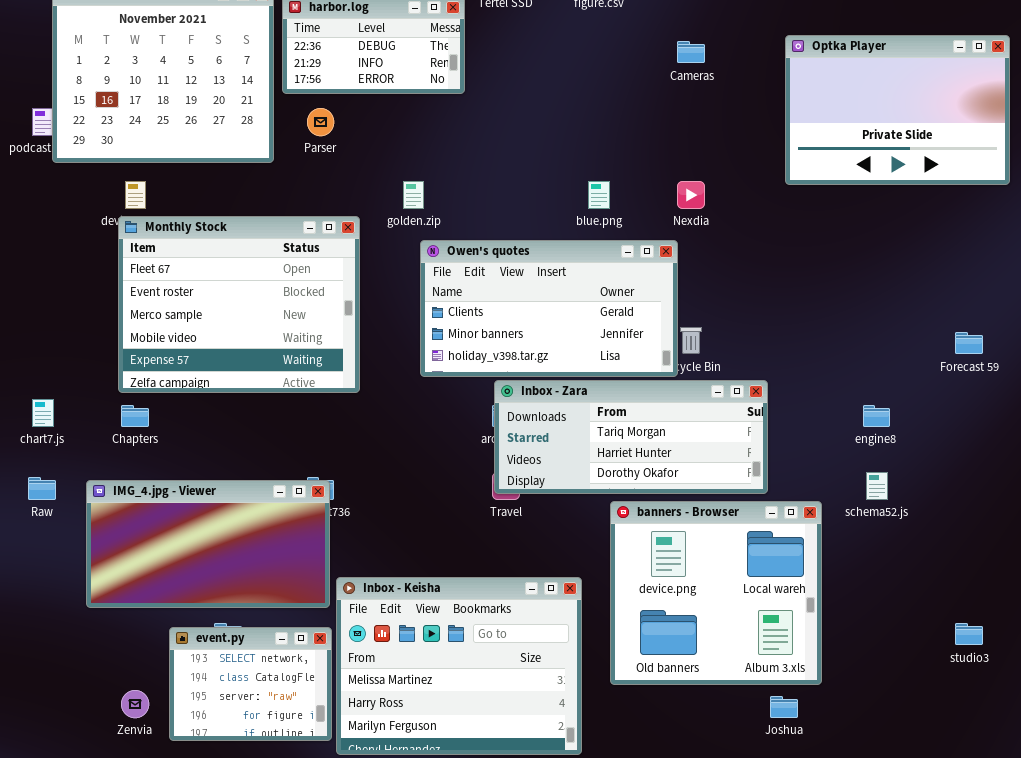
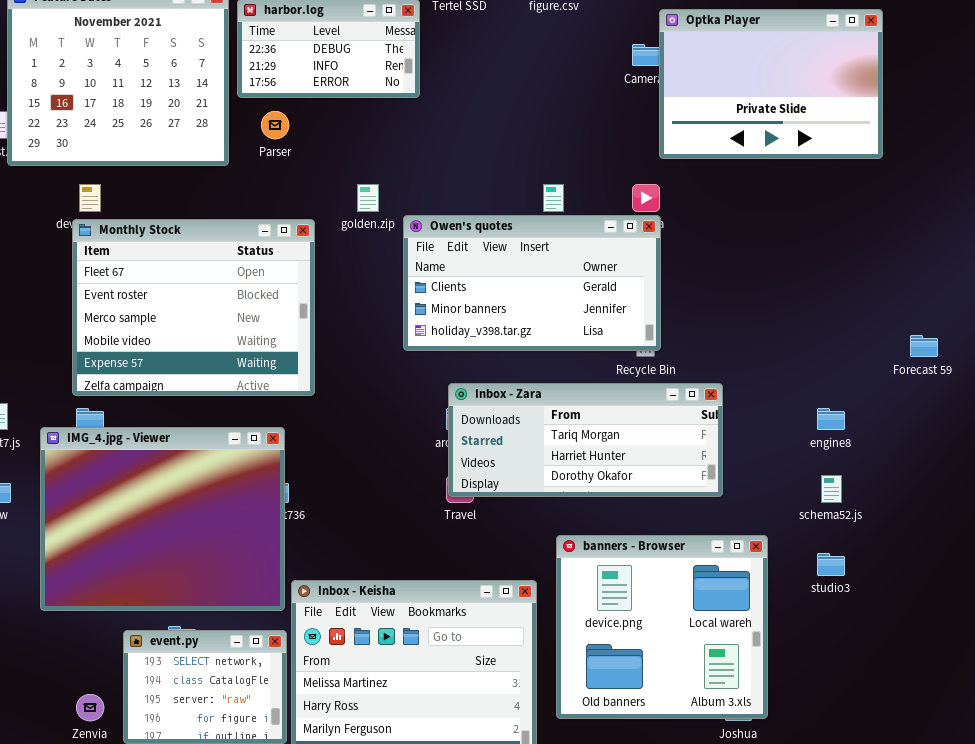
Optka Player: [785,35,1010,185] -> [659,9,883,159], moved
Owen's quotes: [420,240,678,377] -> [403,215,661,351], moved
IMG_4.jpg - Viewer: [86,480,330,608] -> [40,427,285,611], resized
banners - Browser: [610,501,822,685] -> [556,535,768,719], moved
studio3: [955,623,983,645] -> [817,553,845,576], moved

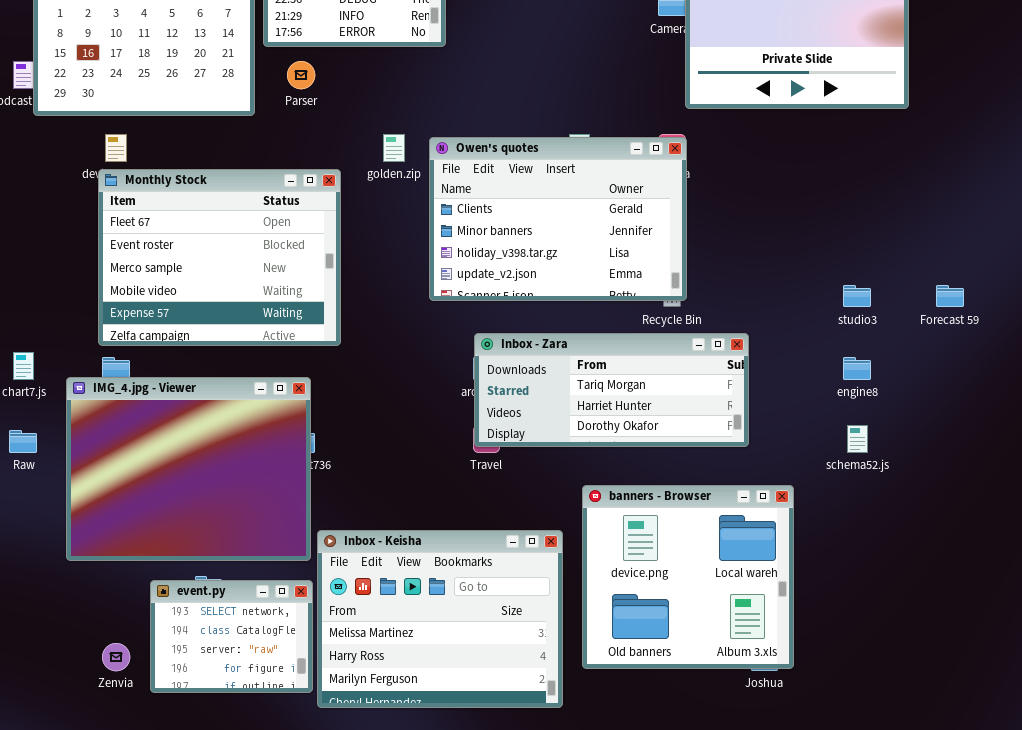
Owen's quotes: [403,215,661,351] -> [429,137,687,301], resized
studio3: [817,553,845,576] -> [843,285,871,307], moved

